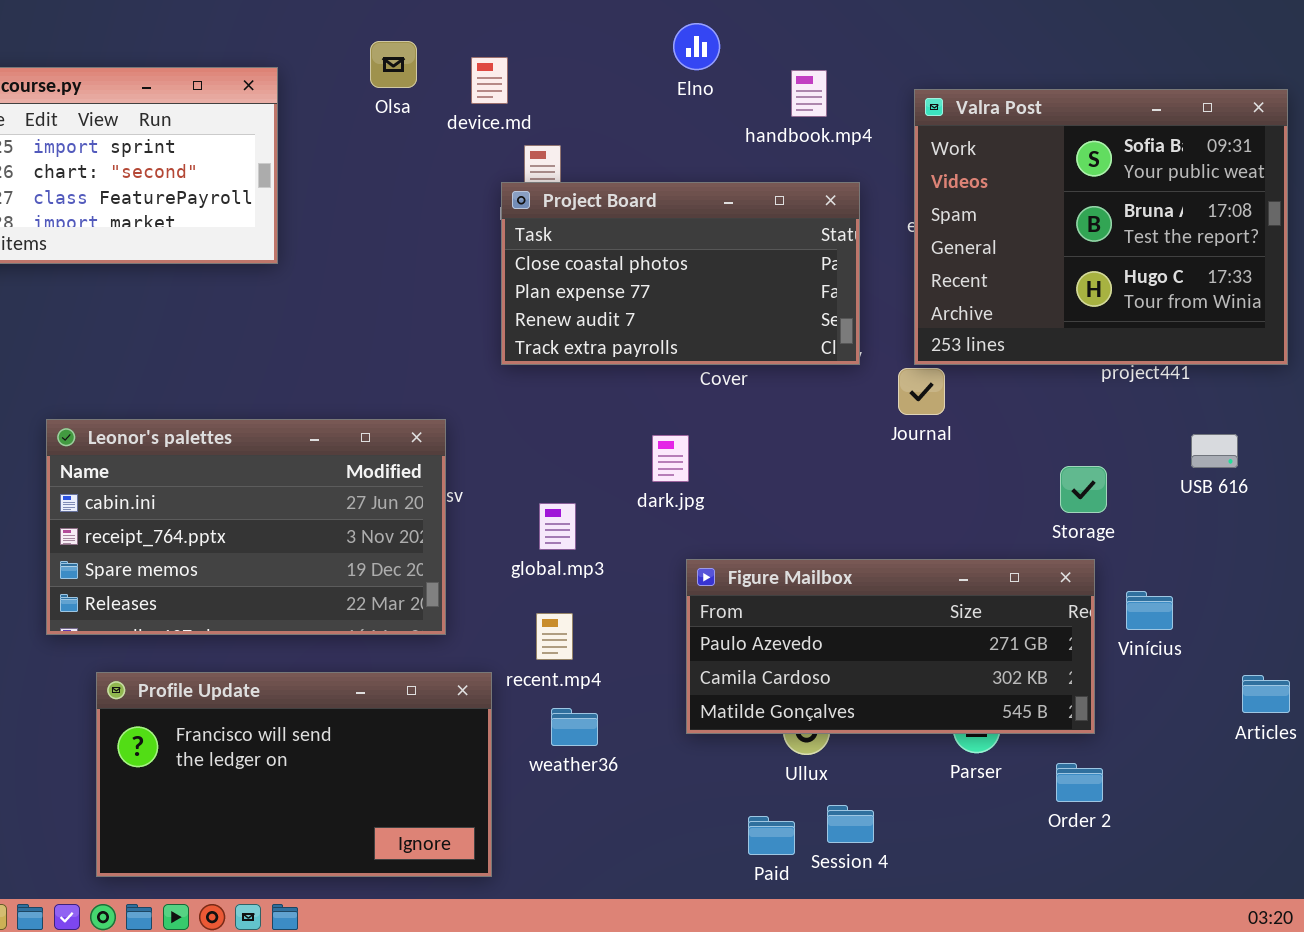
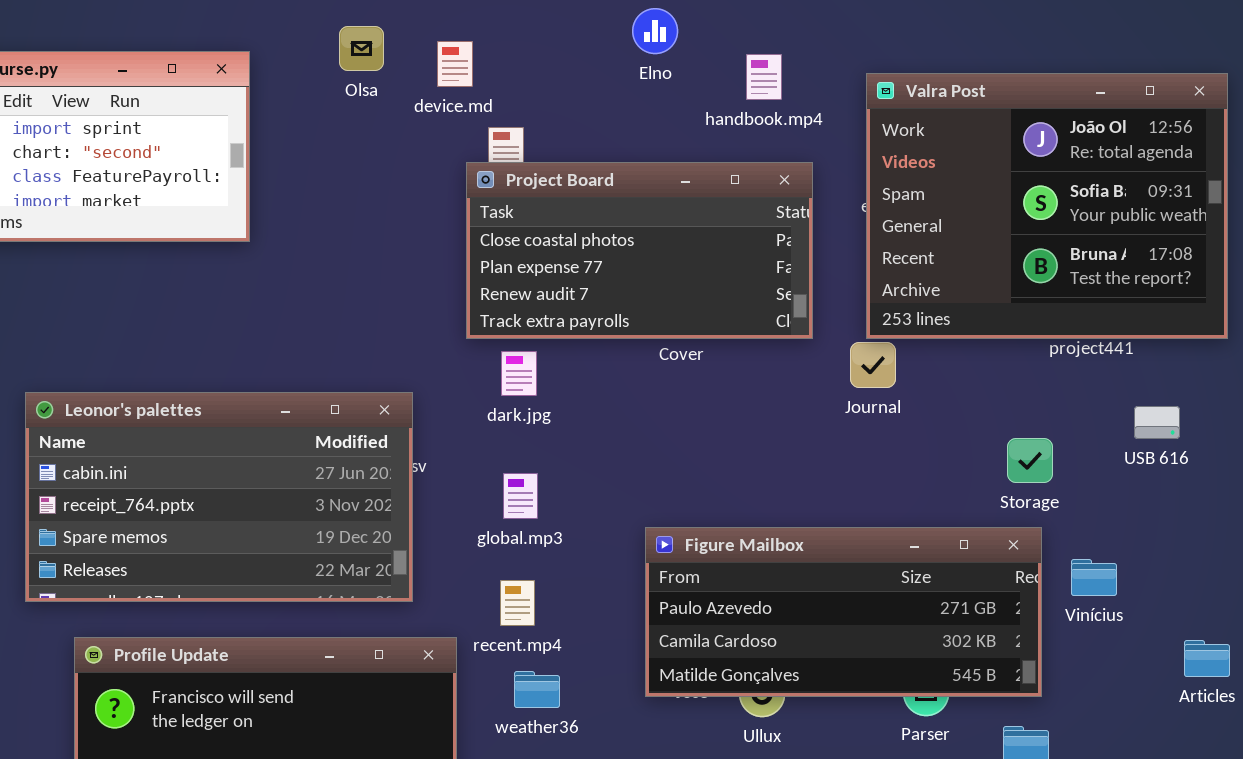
Valra Post: [914,89,1288,365] -> [866,73,1228,339], scrolled up 1 row
dark.jpg: [652,435,689,482] -> [501,351,537,396], moved

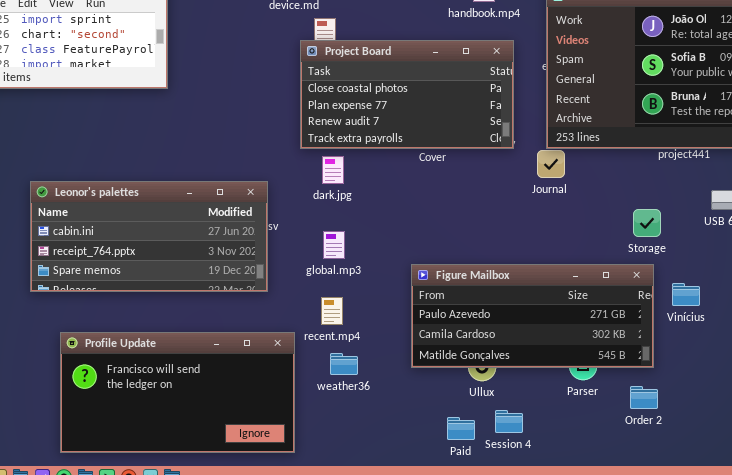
Leonor's palettes: [25,392,413,602] -> [30,181,268,292], resized

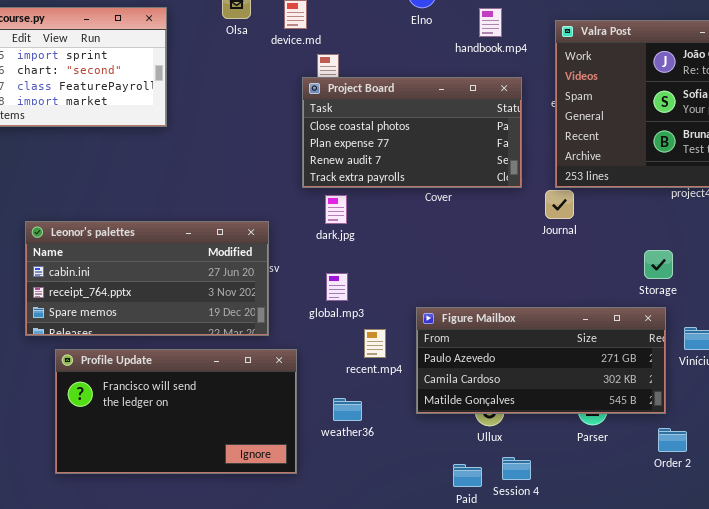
recent.mp4: [321,297,343,325] -> [364,329,386,358], moved
Profile Update: [60,332,295,453] -> [55,349,297,474], moved
Order 2: [630,386,658,409] -> [658,428,687,452], moved

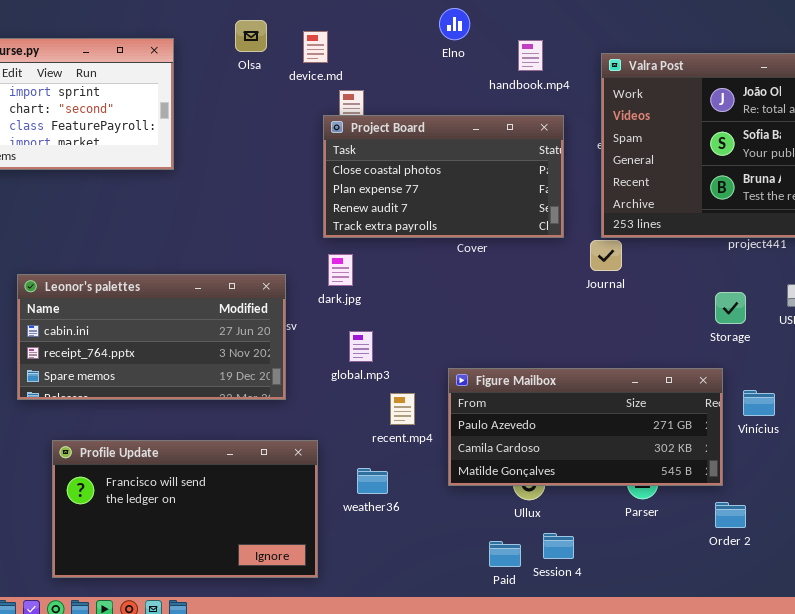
dark.jpg: [325,195,347,224] -> [328,254,353,286], moved
Storage: [644,250,673,279] -> [715,292,746,324], moved
Profile Update: [55,349,297,474] -> [52,440,318,578], moved

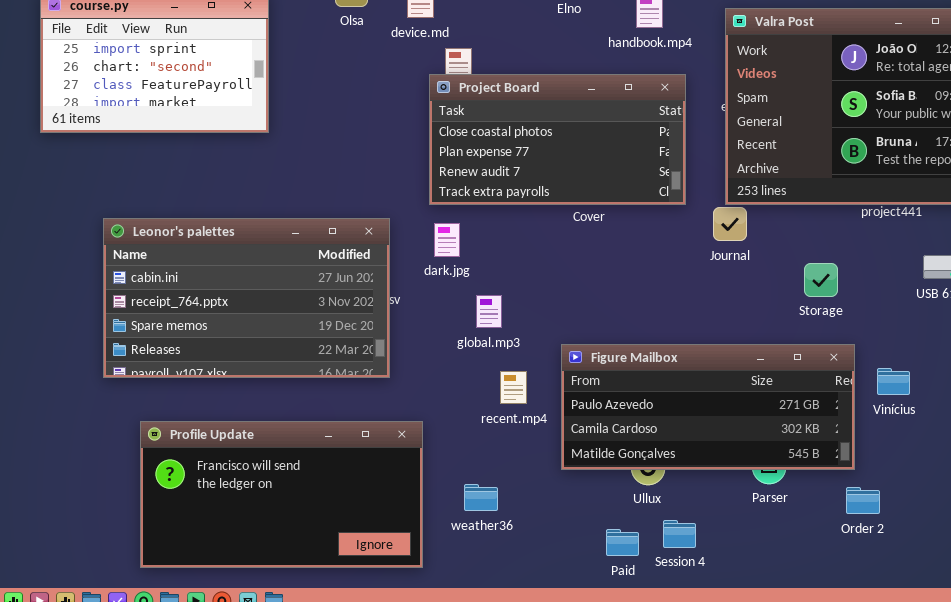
Leonor's palettes: [17,274,286,400] -> [103,218,390,378], resized
Storage: [715,292,746,324] -> [804,263,838,297], moved
global.mp3: [349,331,373,362] -> [476,295,502,328], moved
weather36: [357,468,388,494] -> [464,484,498,511], moved

